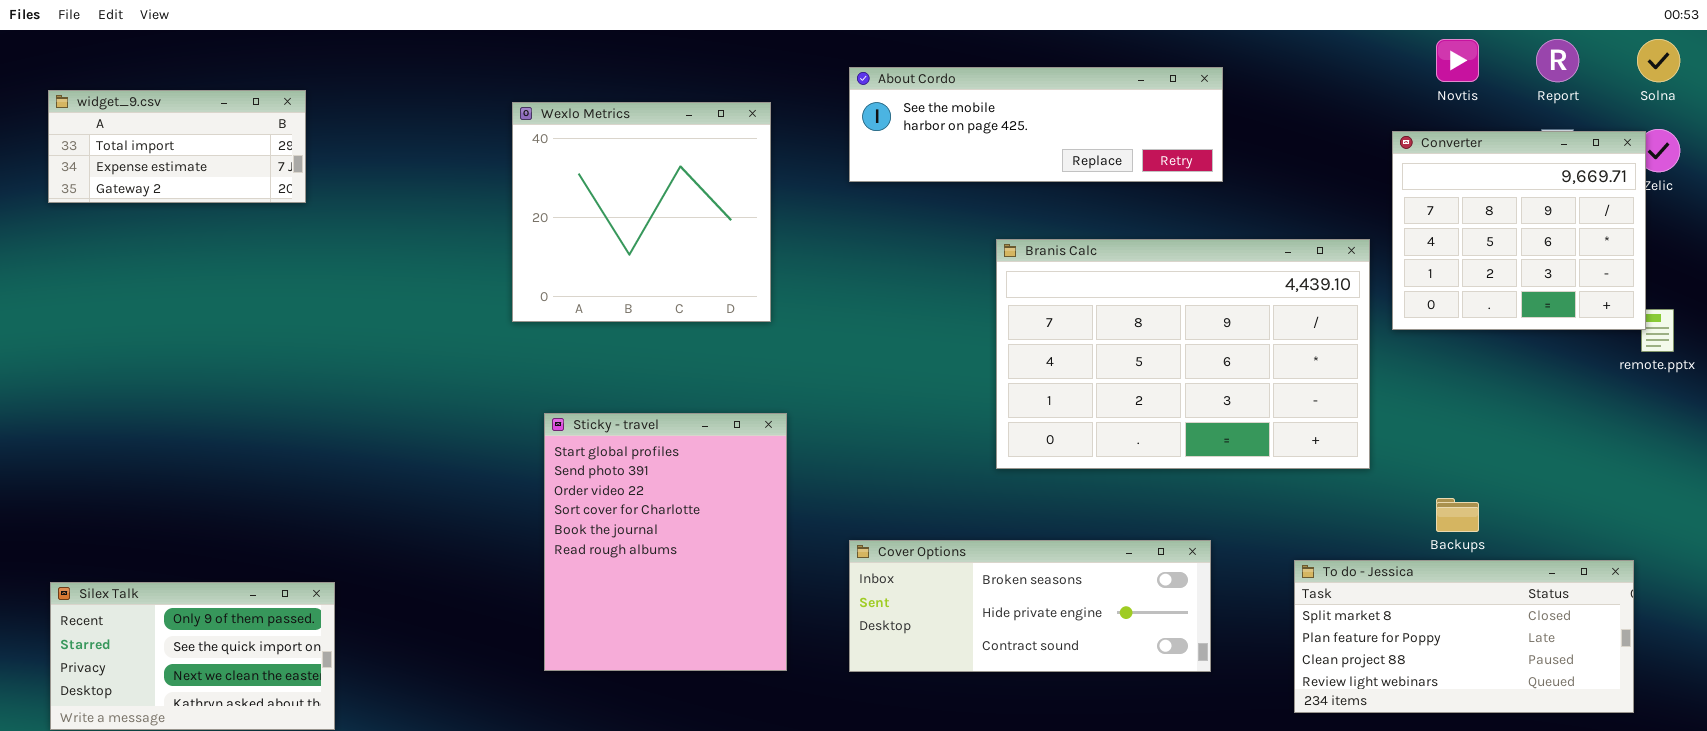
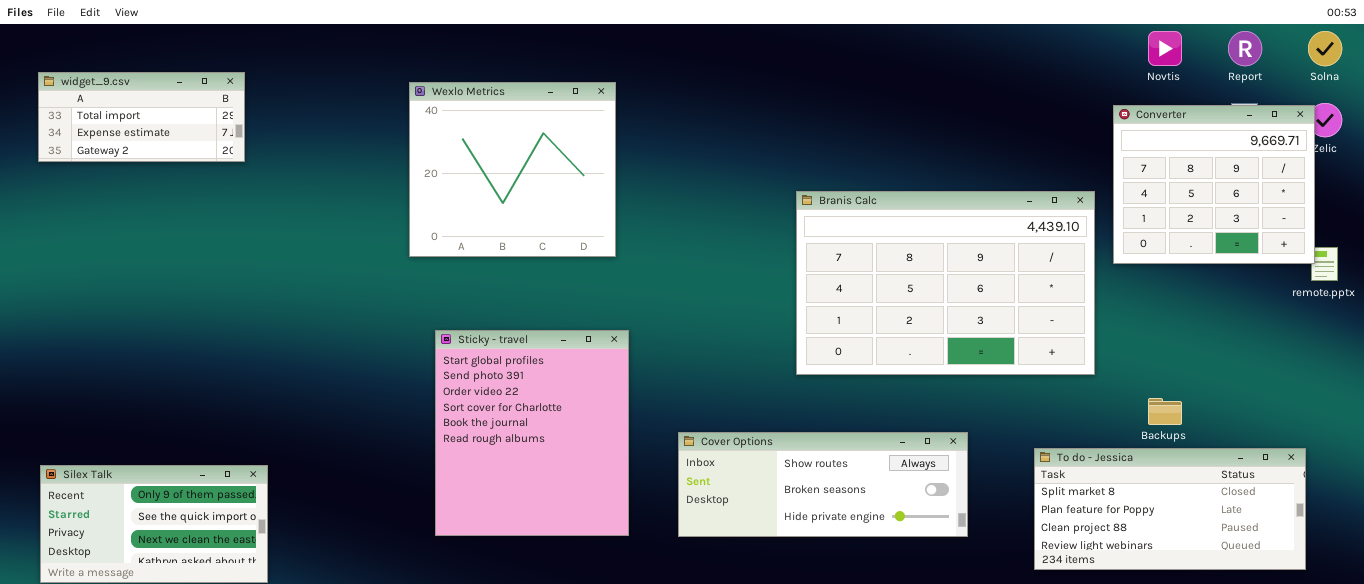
About Cordo: [849,67,1223,182] -> none, closed
Cover Options: [849,540,1211,672] -> [678,432,968,537], scrolled up 1 row

